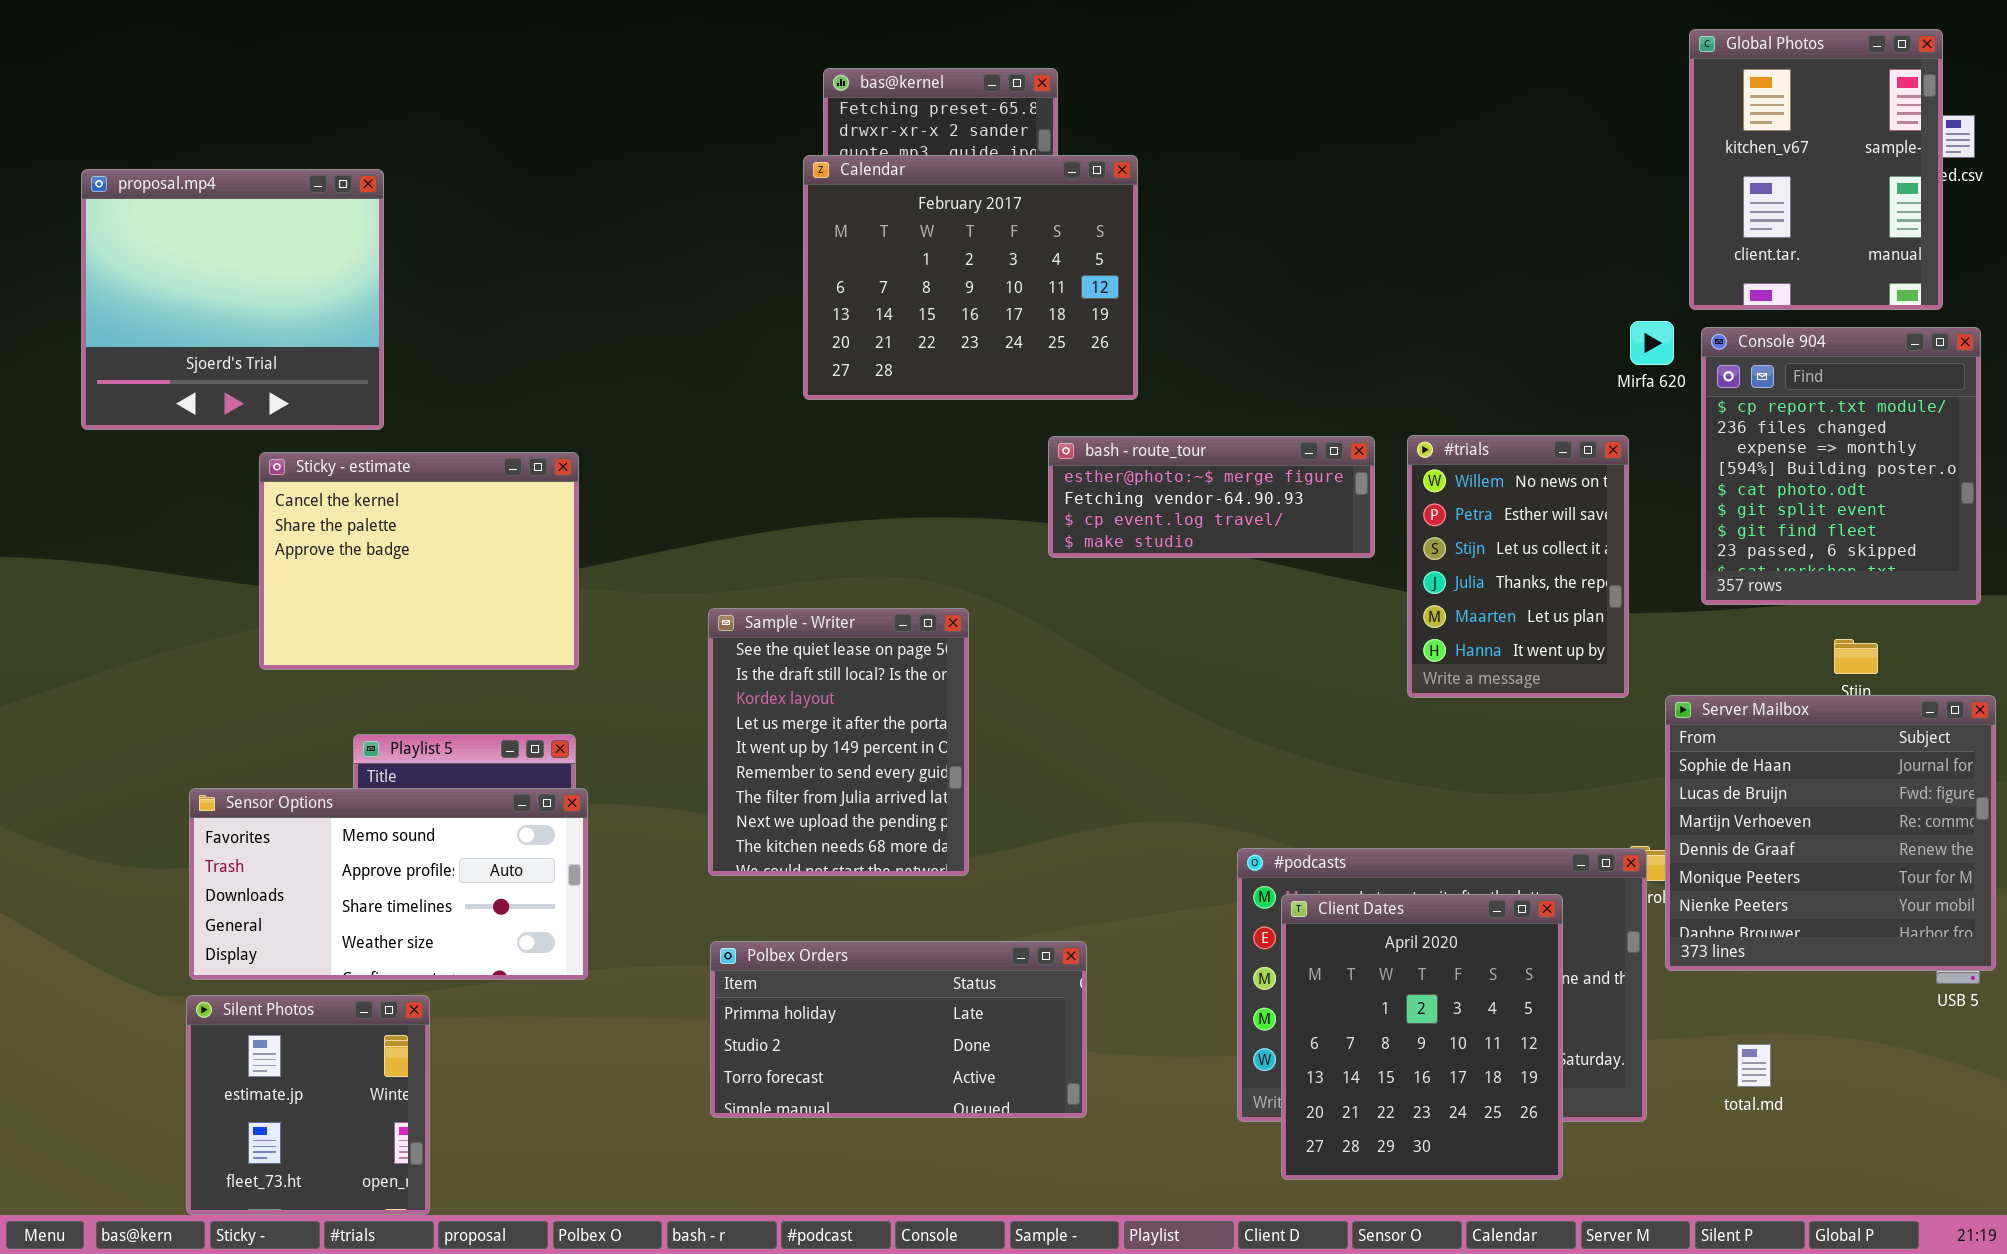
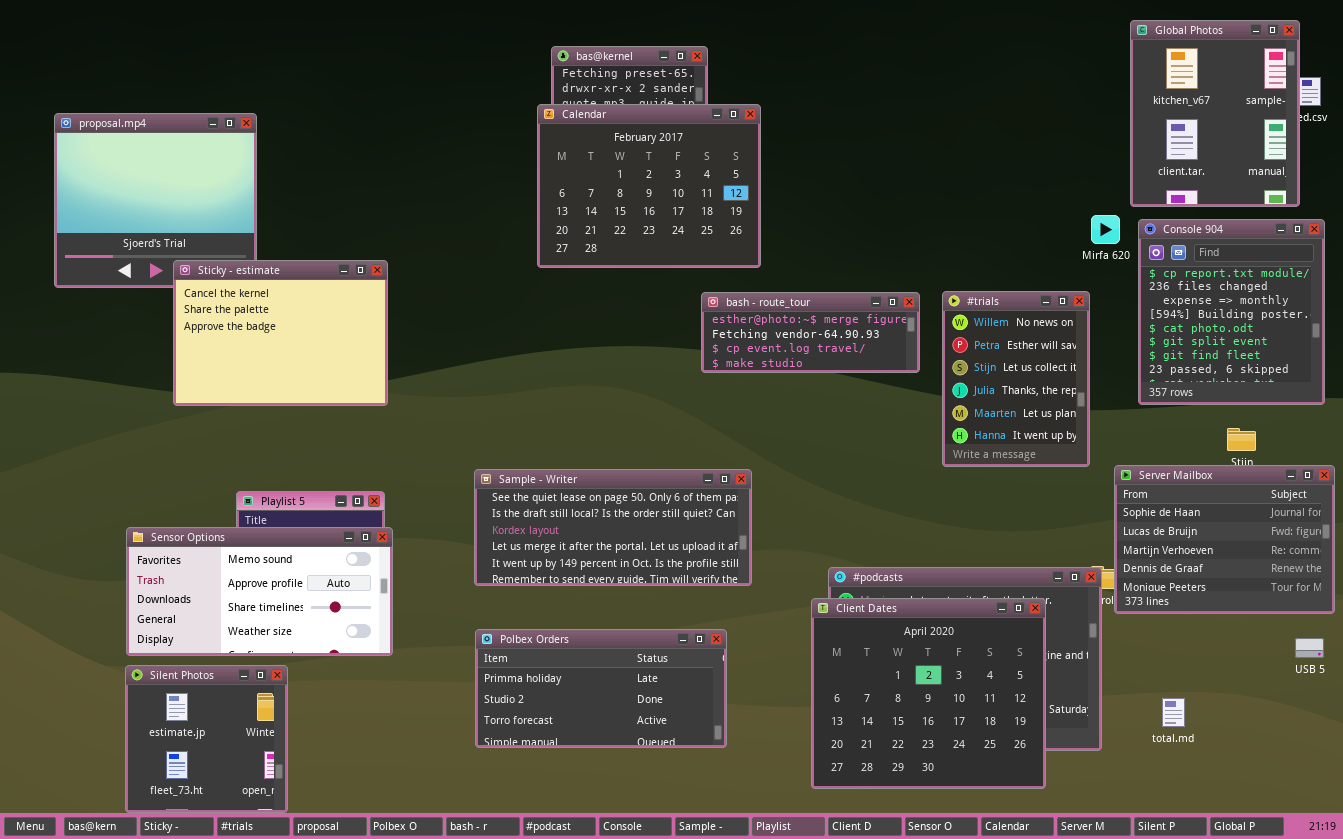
Sticky - estimate: [259,452,579,670] -> [173,260,388,406], moved
Sample - Writer: [708,608,969,876] -> [474,469,752,586], resized
Server Mailbox: [1665,695,1996,971] -> [1114,465,1335,614], resized
Client Dates: [1281,894,1563,1180] -> [811,598,1046,789], resized

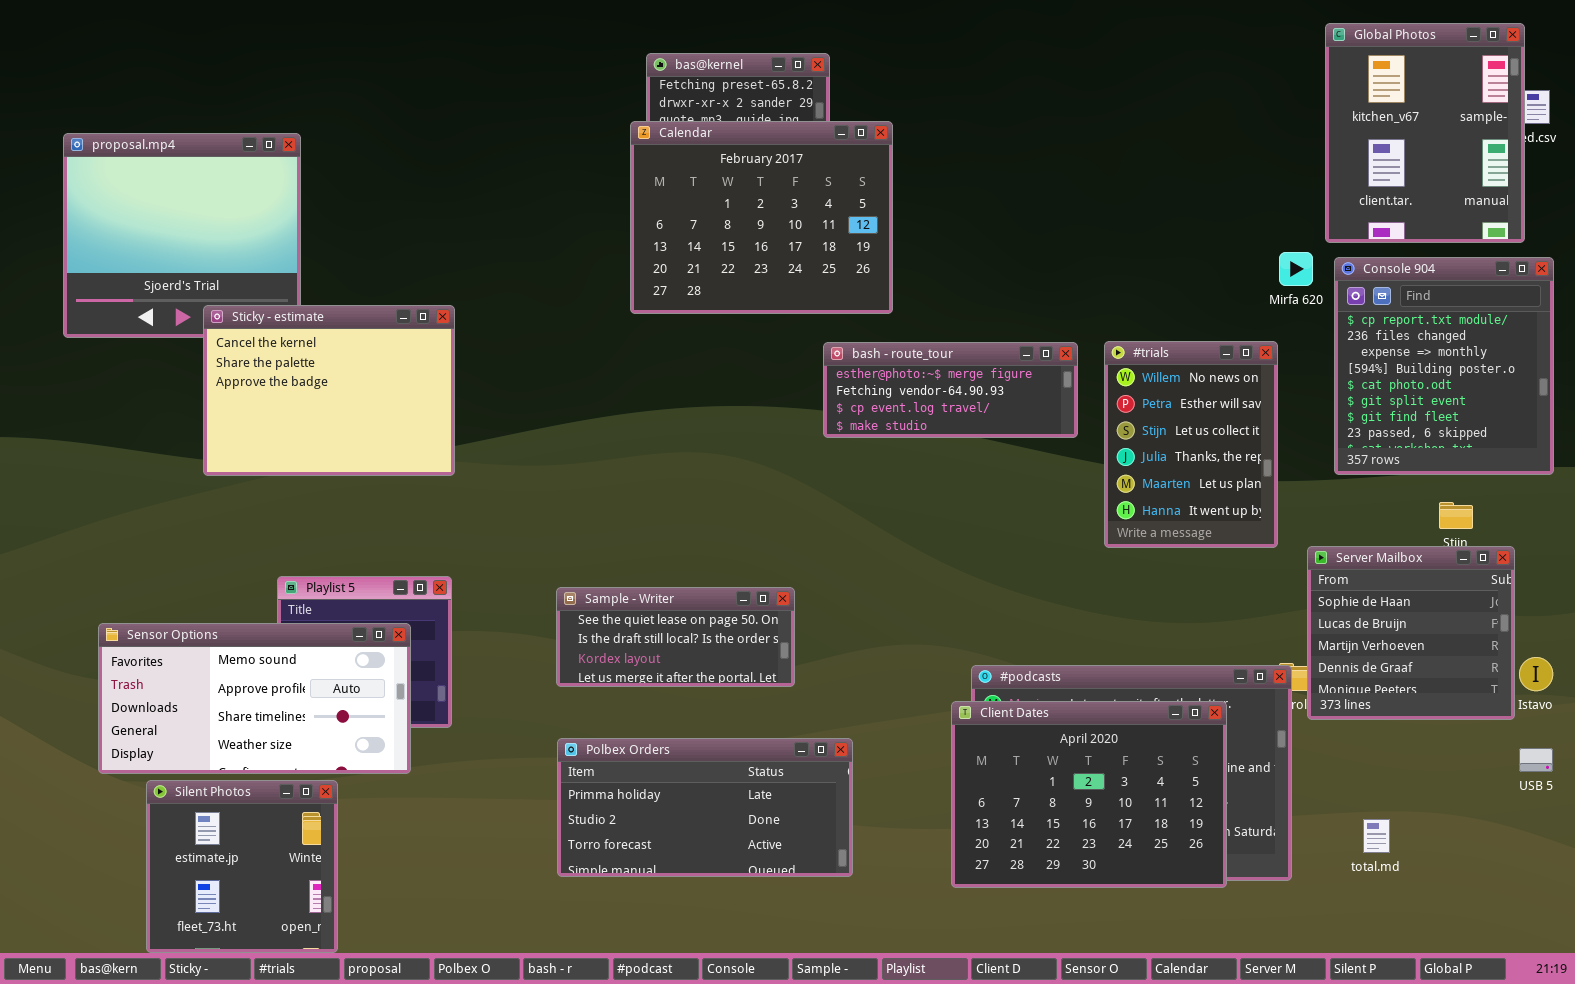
Server Mailbox: [1114,465,1335,614] -> [1307,546,1515,720], resized
Sample - Writer: [474,469,752,586] -> [556,587,795,687], resized
Sensor Options: [126,527,393,656] -> [98,623,411,774], moved
Client Dates: [811,598,1046,789] -> [951,701,1227,888], resized

